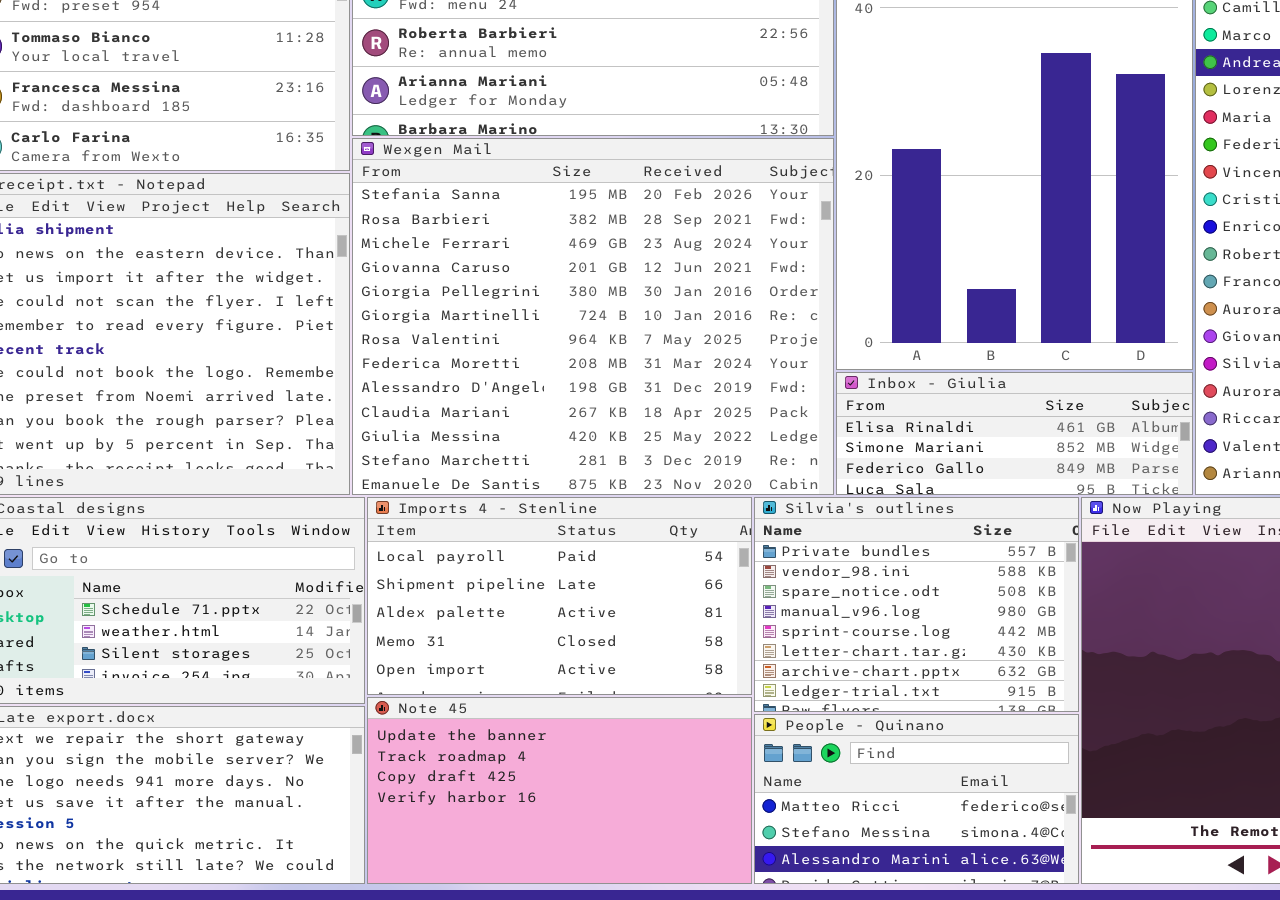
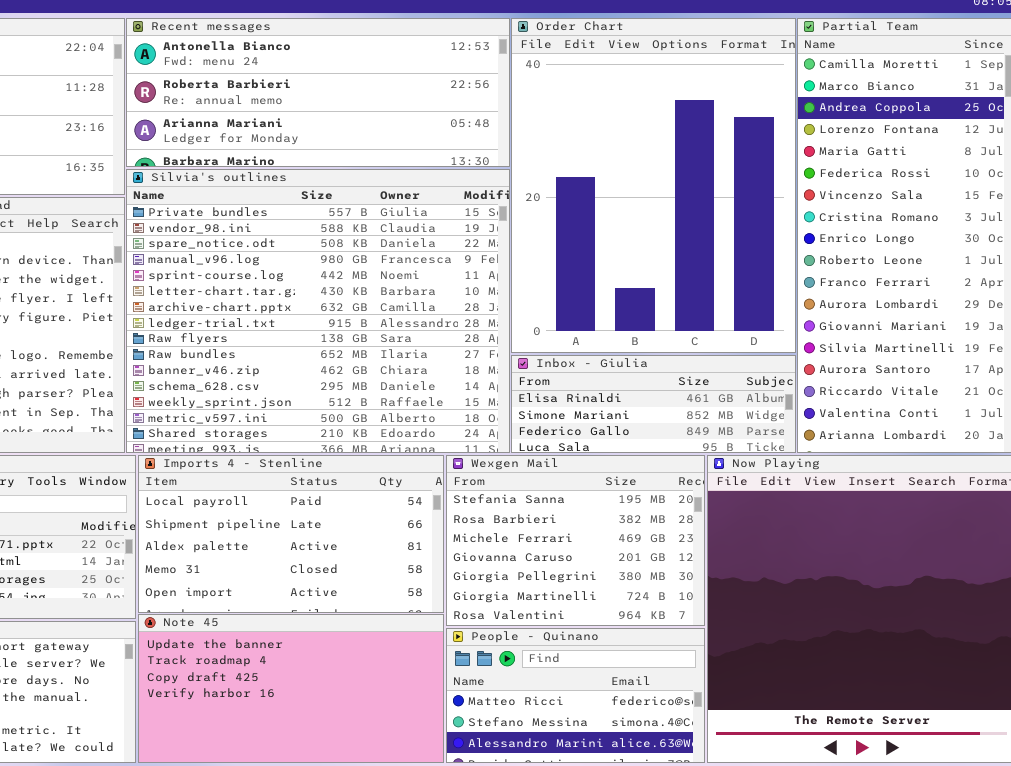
Wexgen Mail: [352,138,834,495] -> [446,455,705,626], moved, resized
Silvia's outlines: [754,497,1079,712] -> [126,169,510,453], moved, resized

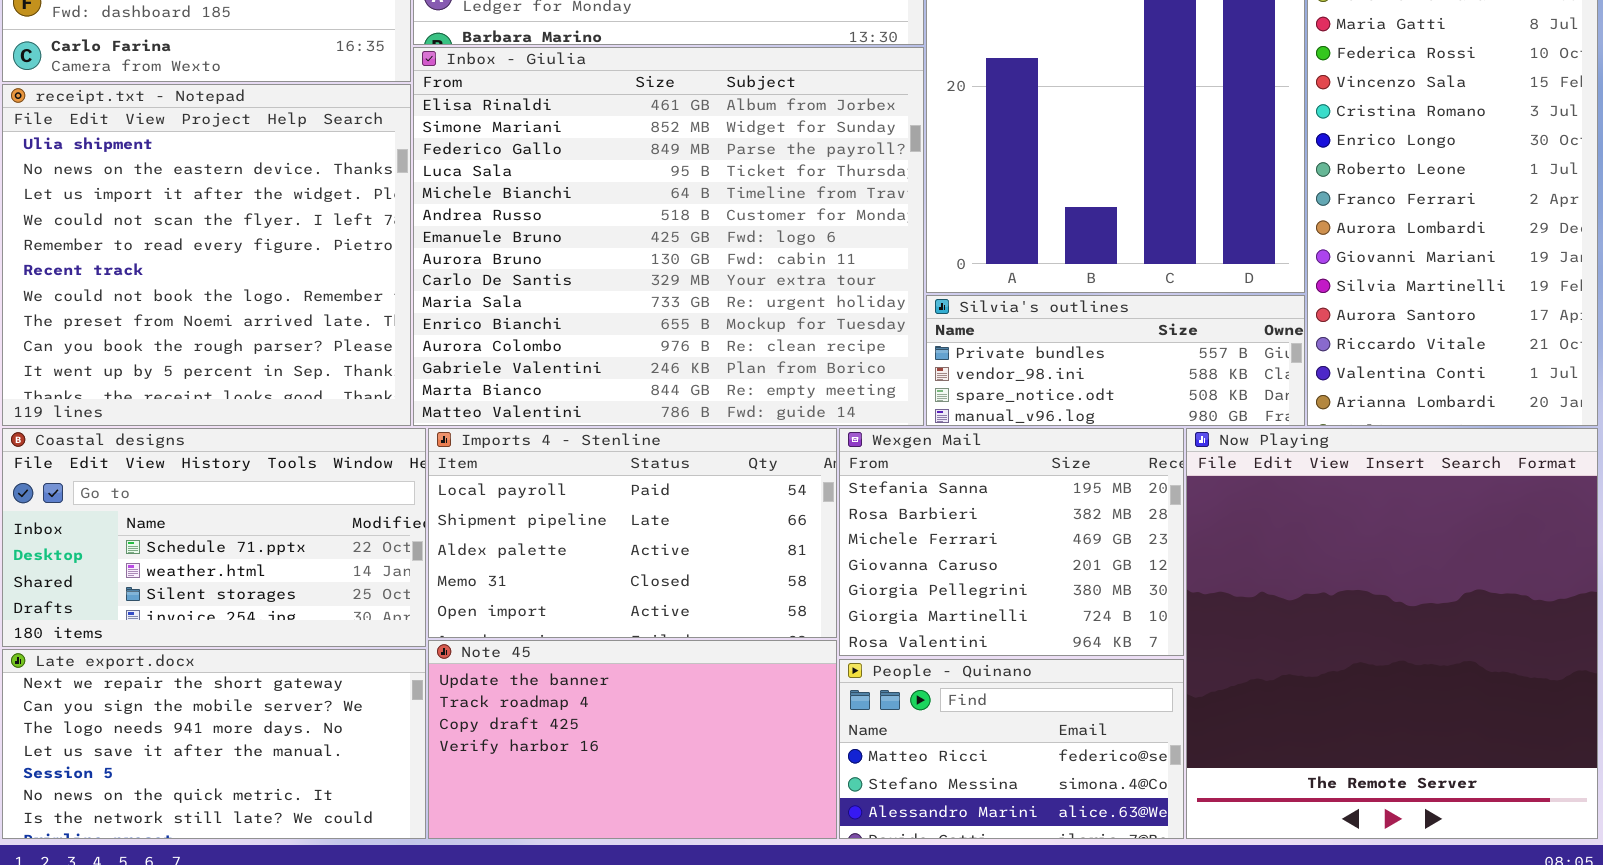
Silvia's outlines: [126,169,510,453] -> [926,295,1305,426], moved, resized
Inbox - Giulia: [511,355,796,453] -> [413,47,924,426], moved, resized

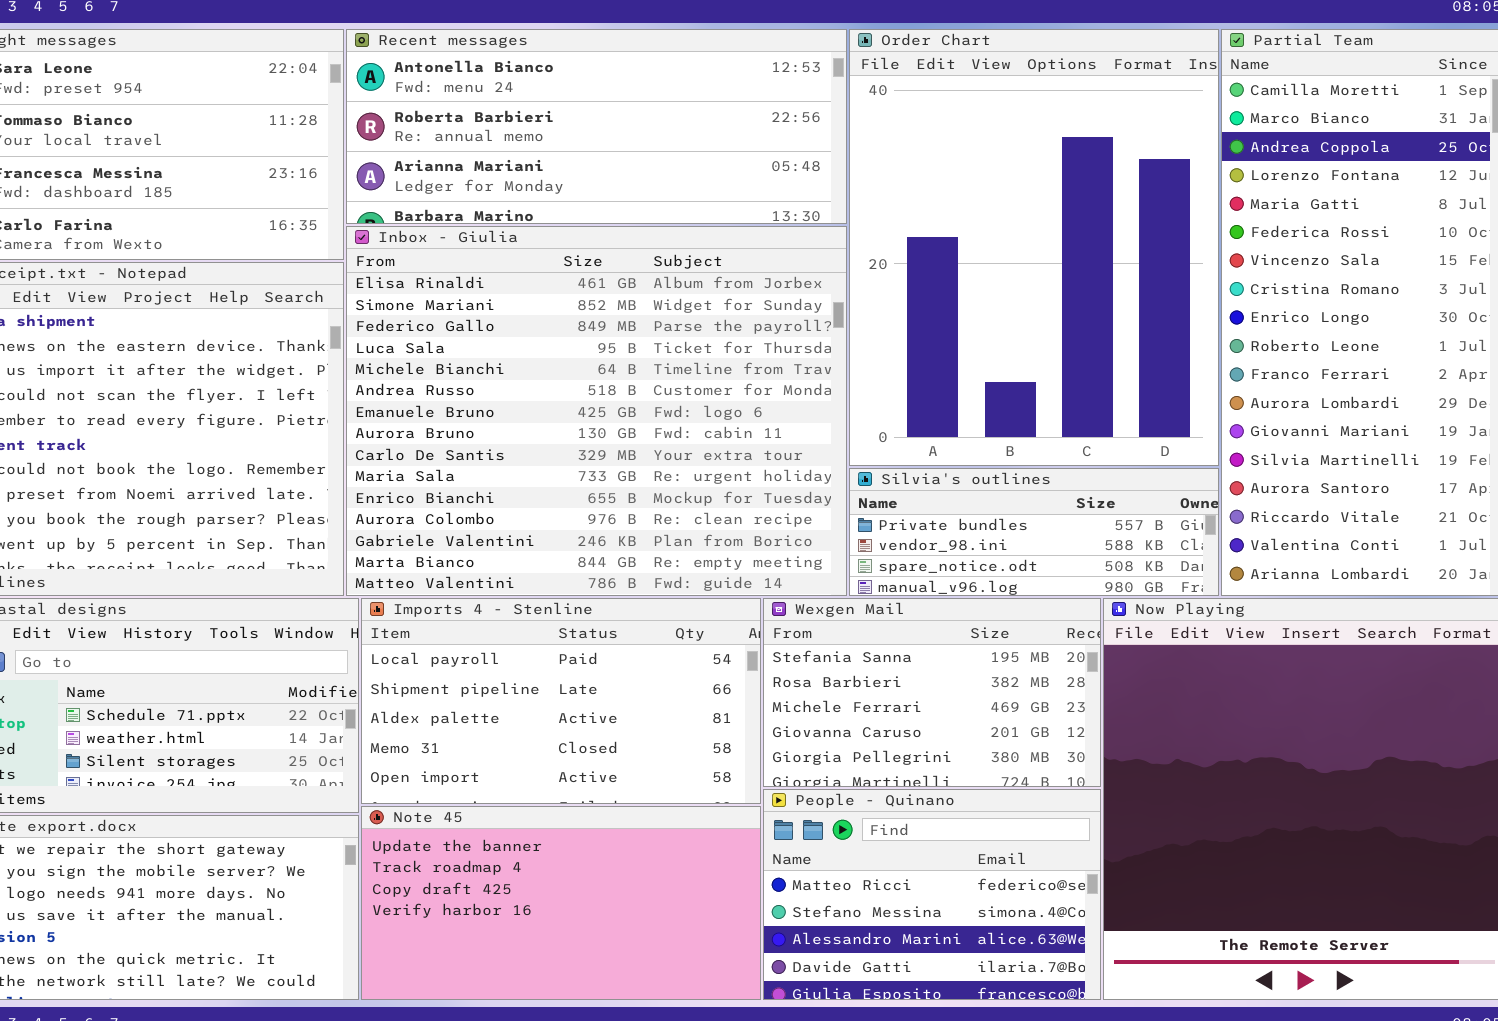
Wexgen Mail: [839,428,1184,656] -> [763,598,1101,787], resized
People - Quinano: [839,659,1184,839] -> [763,789,1101,1000], resized

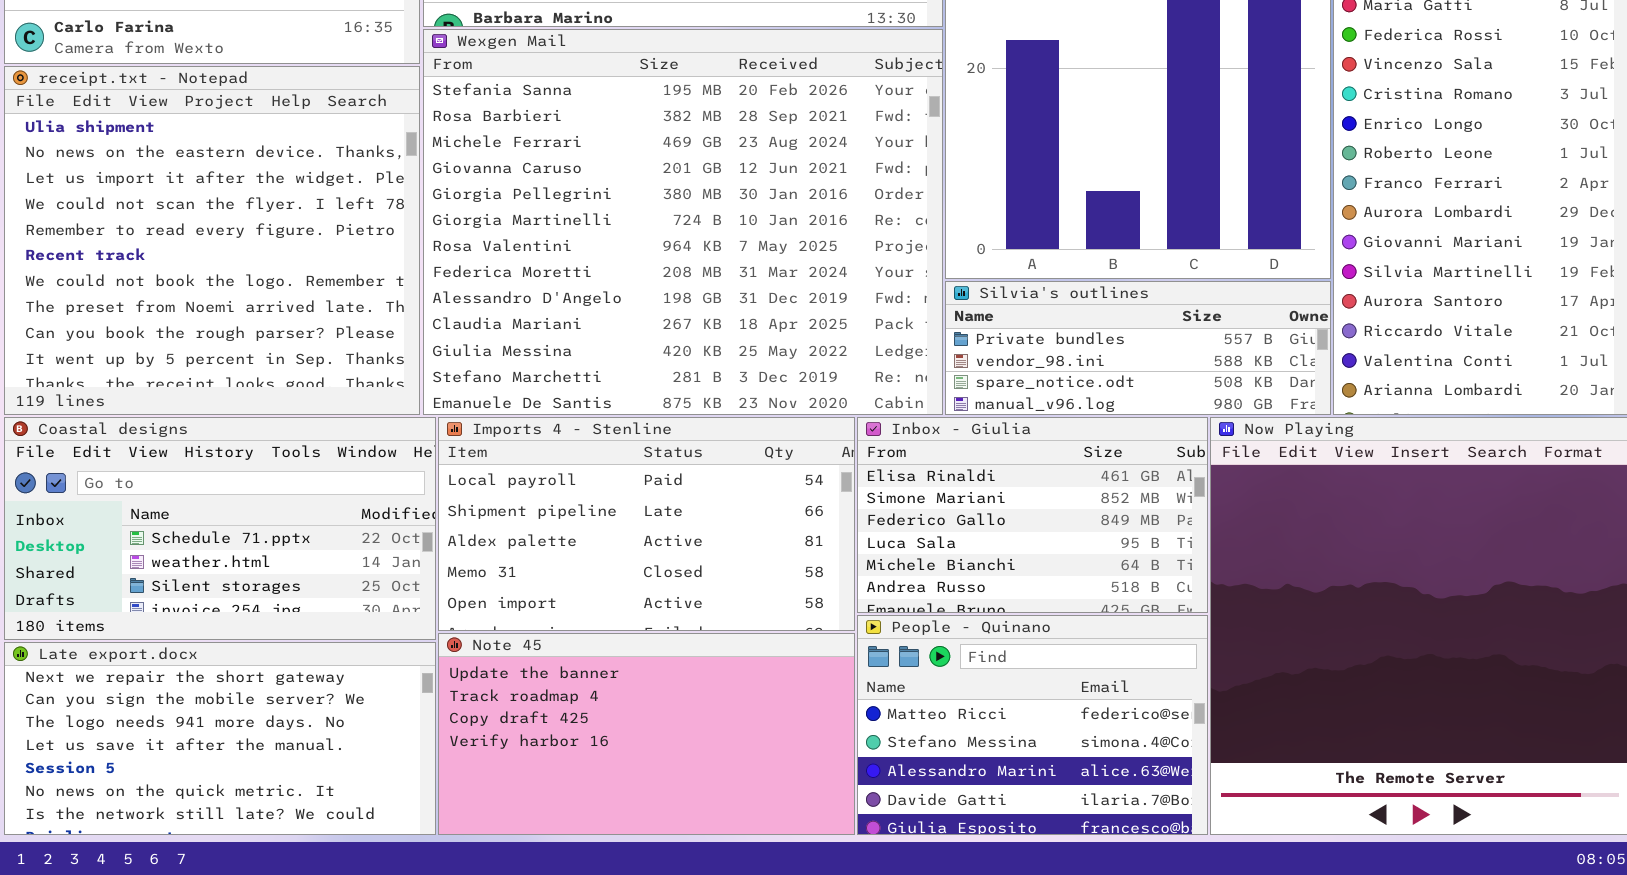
Inbox - Giulia: [346,226,847,596] -> [857,417,1208,613], moved, resized
Wexgen Mail: [763,598,1101,787] -> [423,29,943,415], moved, resized

